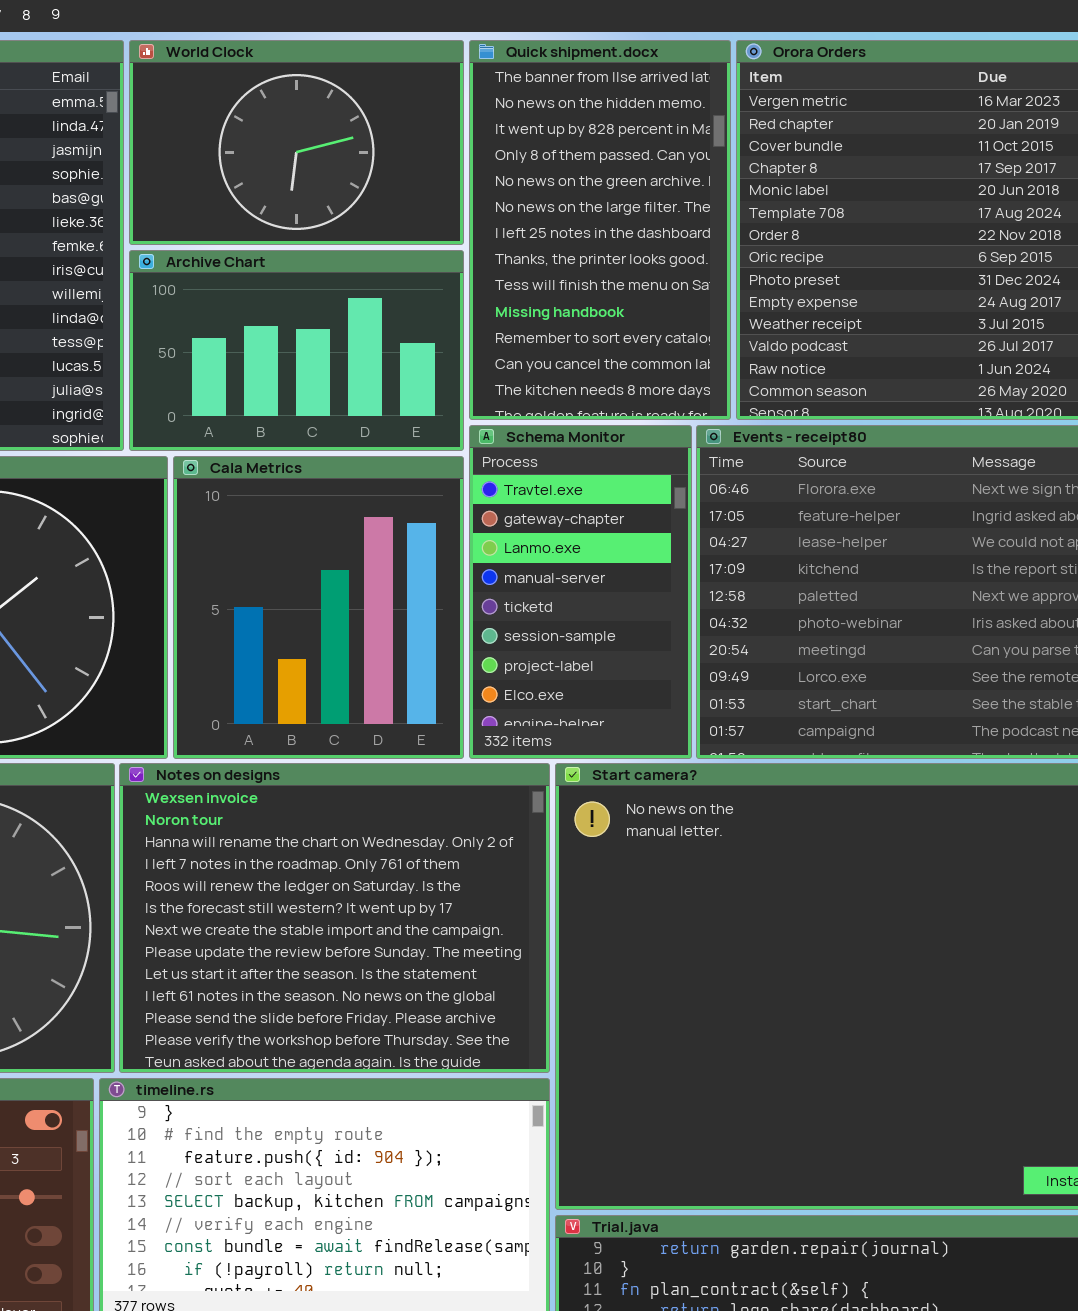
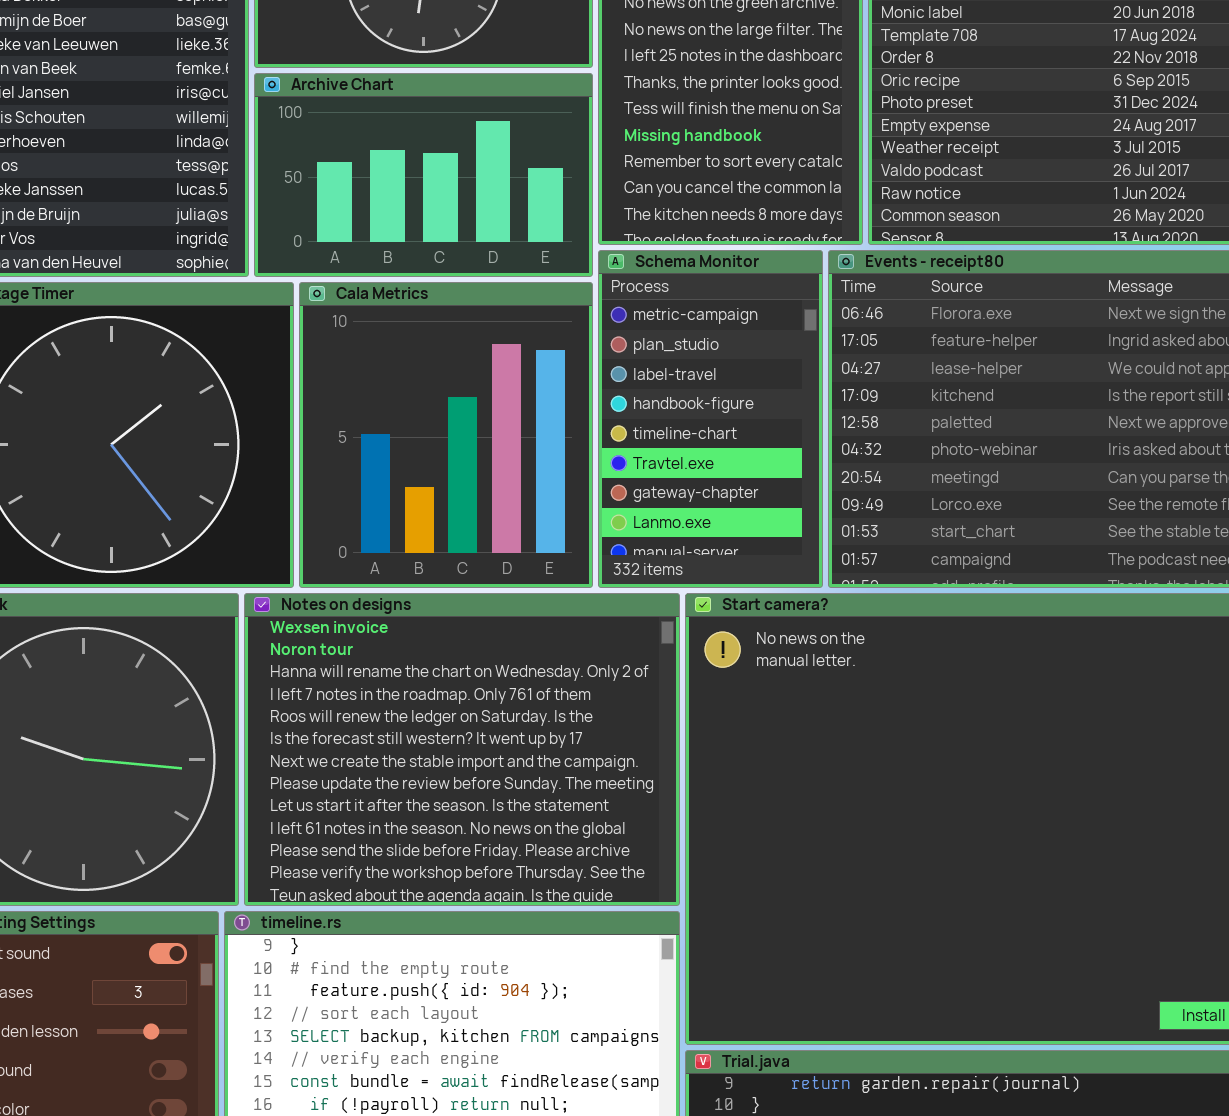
Schema Monitor: [469,425,692,759] -> [598,250,823,588], scrolled up 5 rows

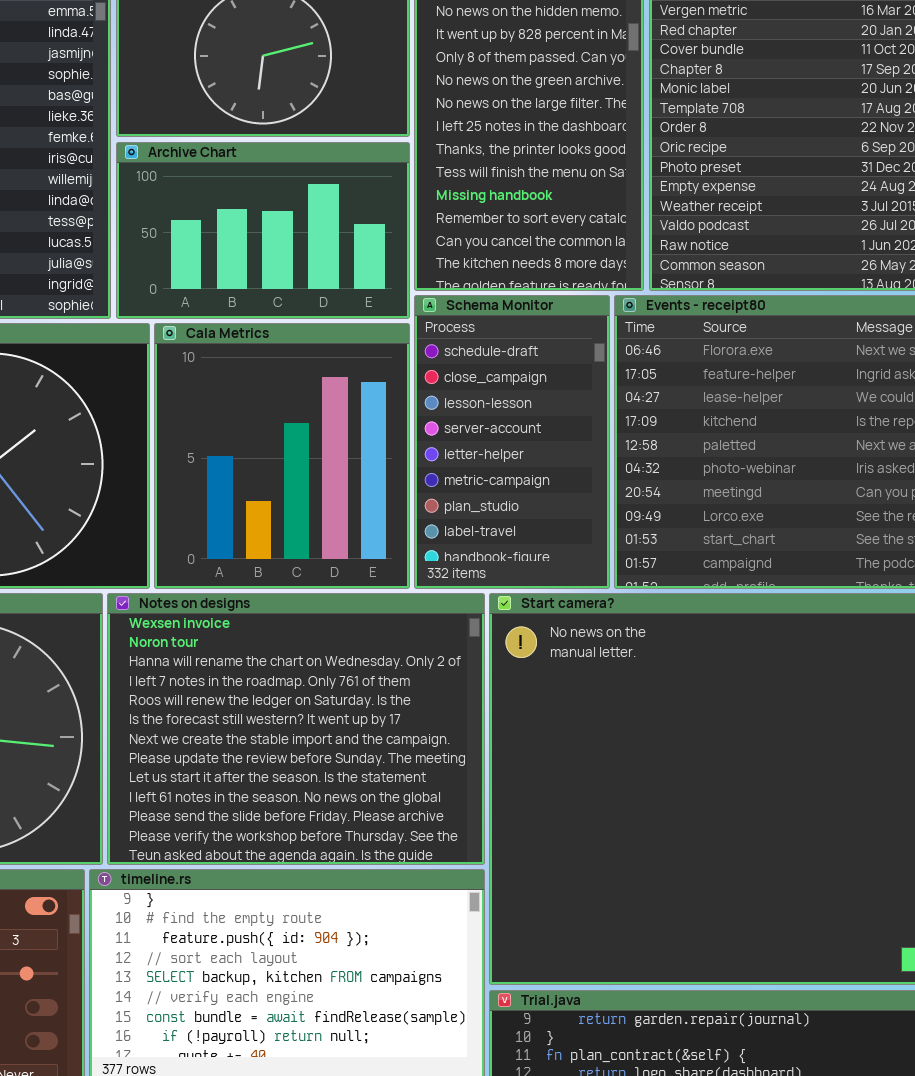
Schema Monitor: [598,250,823,588] -> [414,295,610,589], scrolled up 5 rows

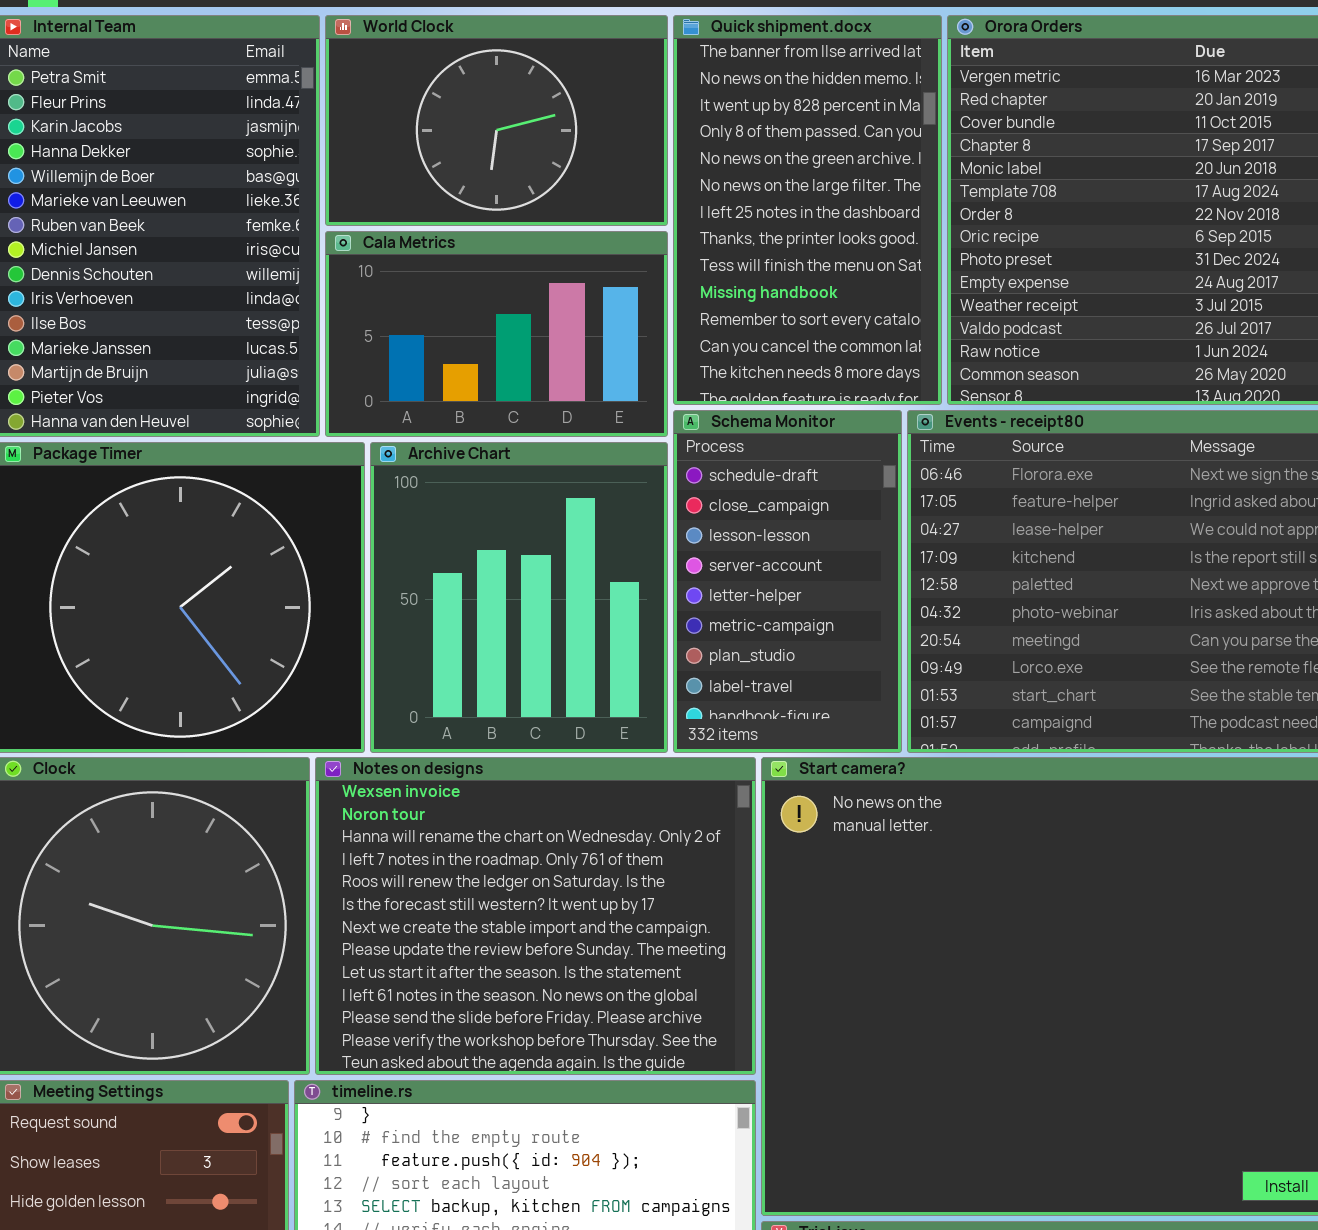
Archive Chart: [116,142,410,319] -> [370,442,668,753], moved, resized
Cala Metrics: [154,323,410,589] -> [325,231,668,437], moved, resized

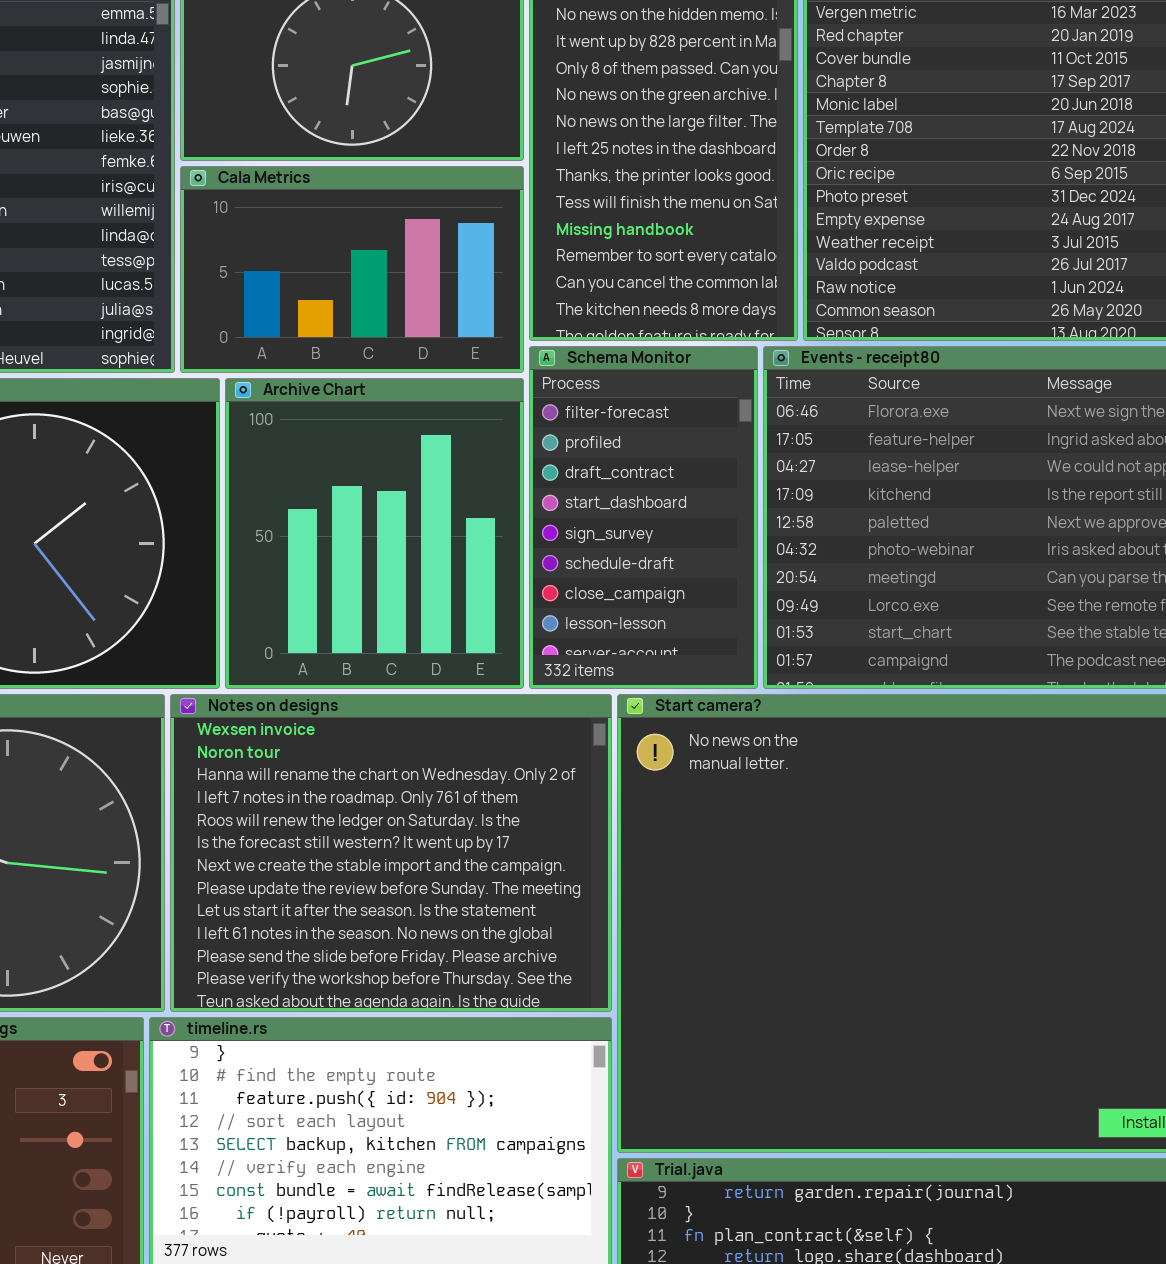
Schema Monitor: [673,410,902,753] -> [529,346,758,689], scrolled up 5 rows

